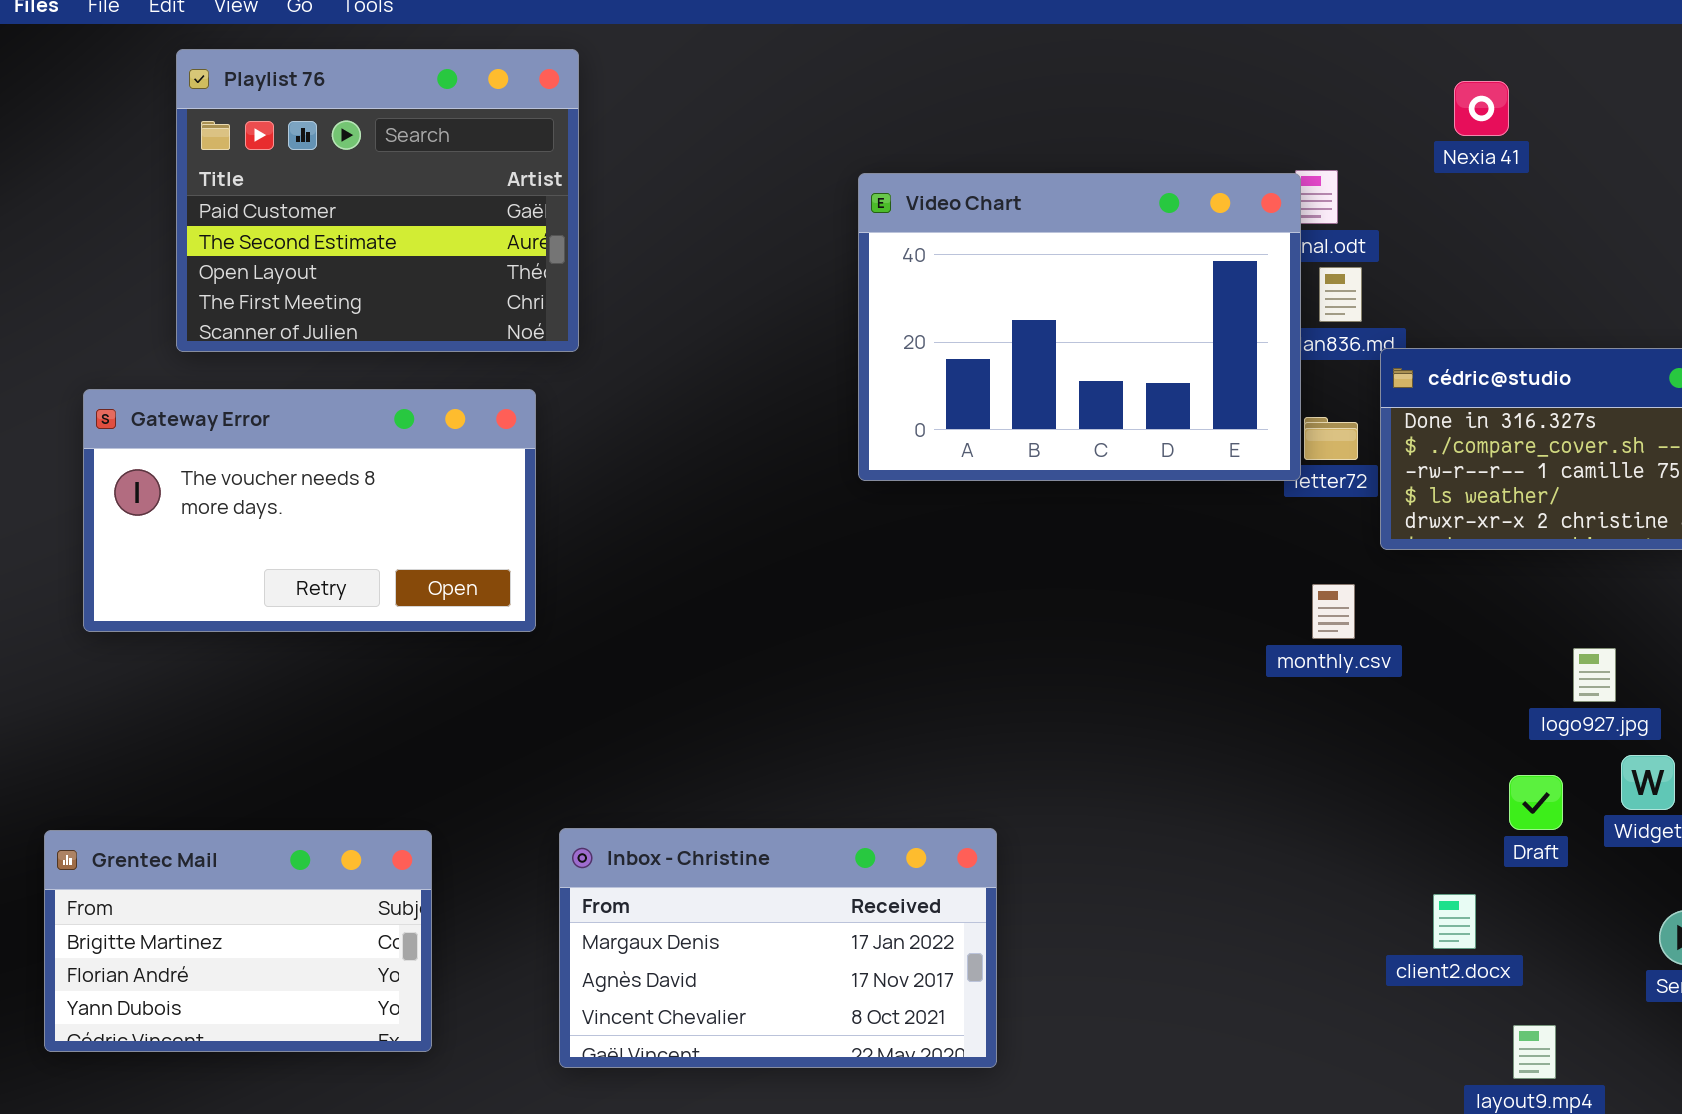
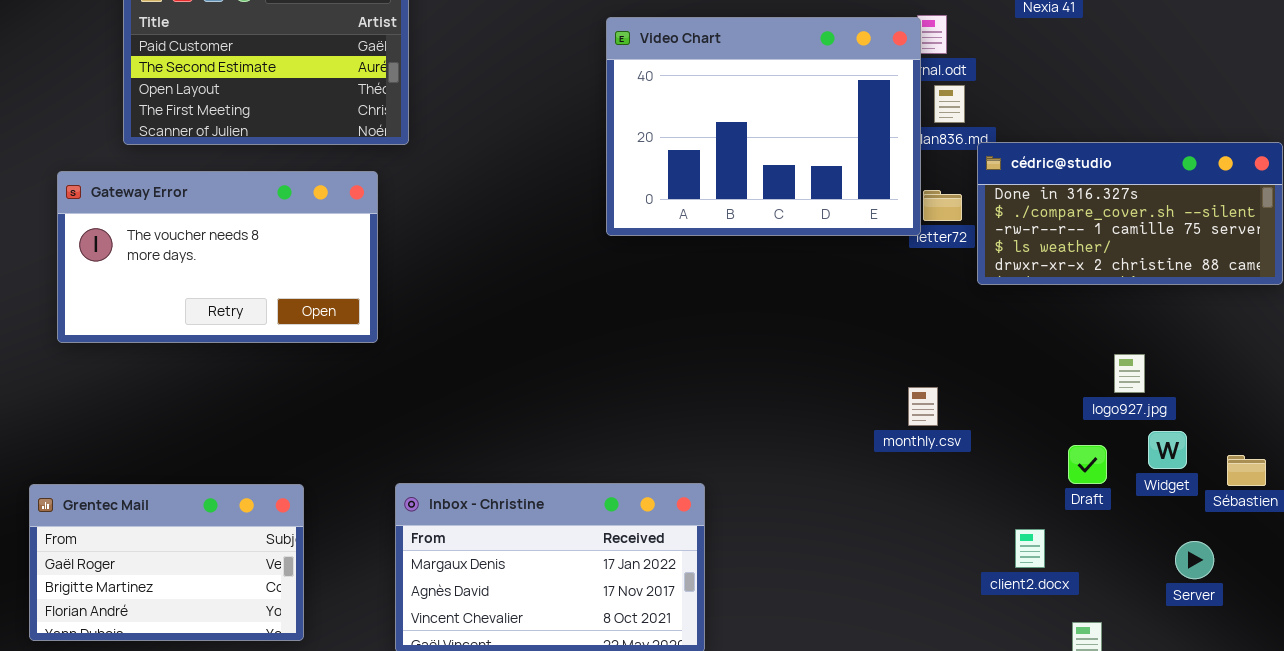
monthly.csv: [1312,584,1355,639] -> [908,387,938,426], moved
Grentec Mail: [44,830,432,1052] -> [29,484,304,641], scrolled up 1 row

